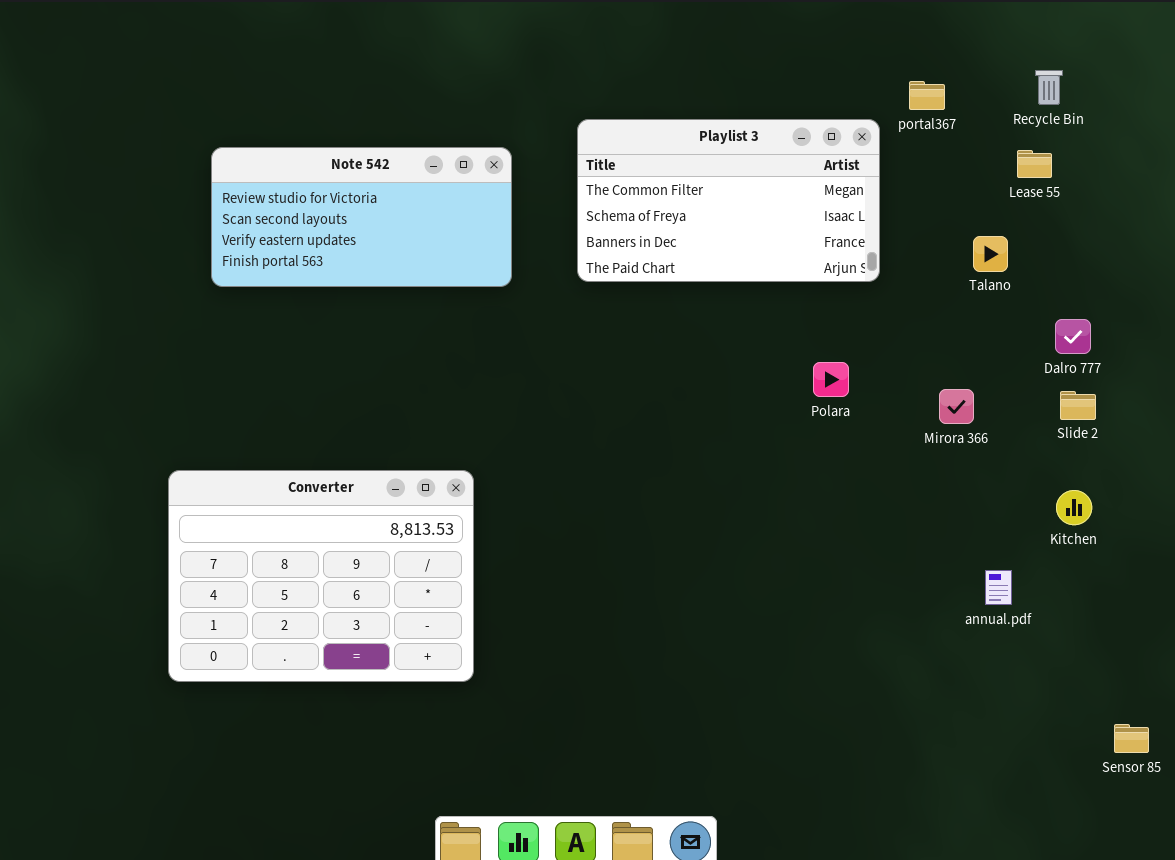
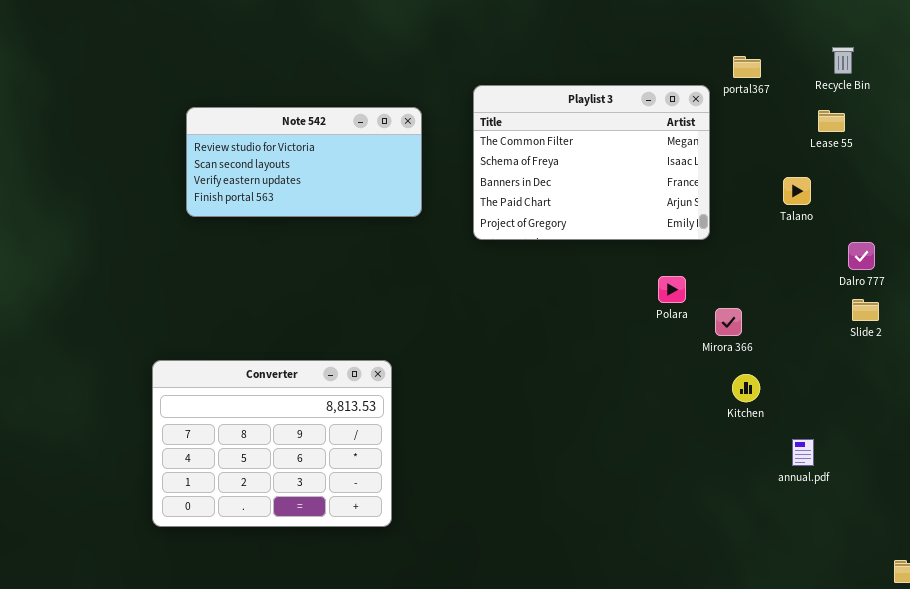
Playlist 3: [577,119,880,282] -> [473,85,710,240], resized
Mirora 366: [939,389,974,424] -> [715,308,742,336], moved
Kitchen: [1056,490,1092,525] -> [732,374,760,402], moved

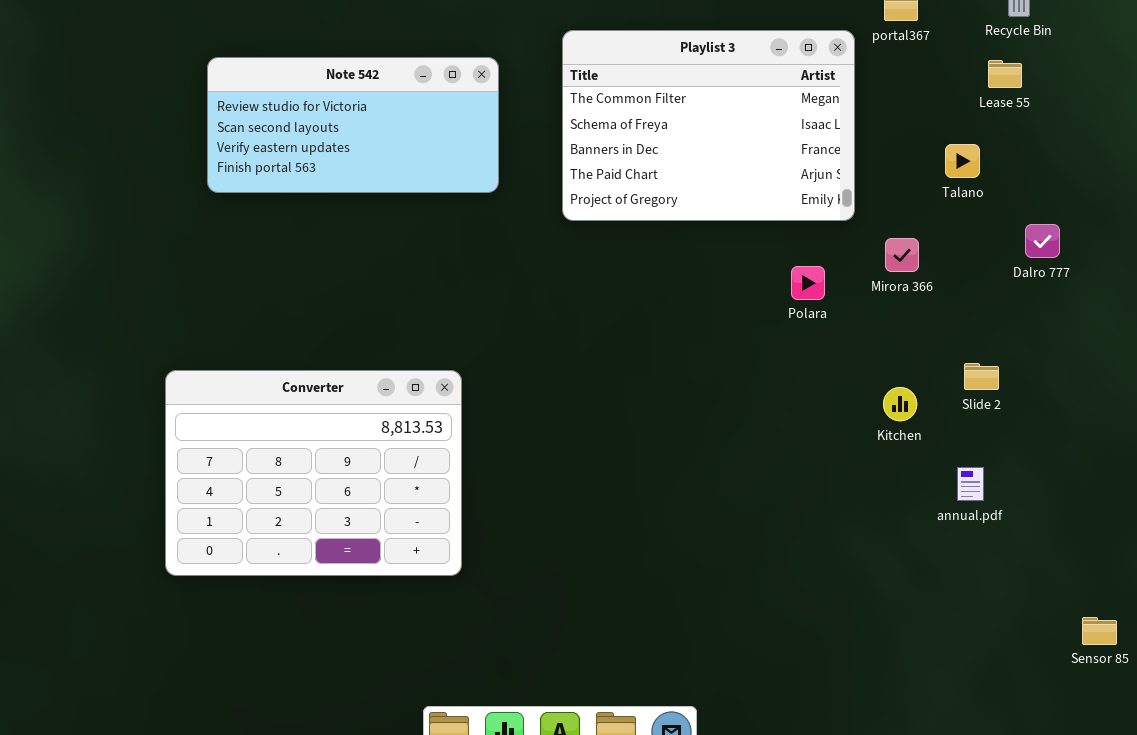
Slide 2: [852,299,879,321] -> [964,363,999,390], moved
Mirora 366: [715,308,742,336] -> [885,238,919,272], moved

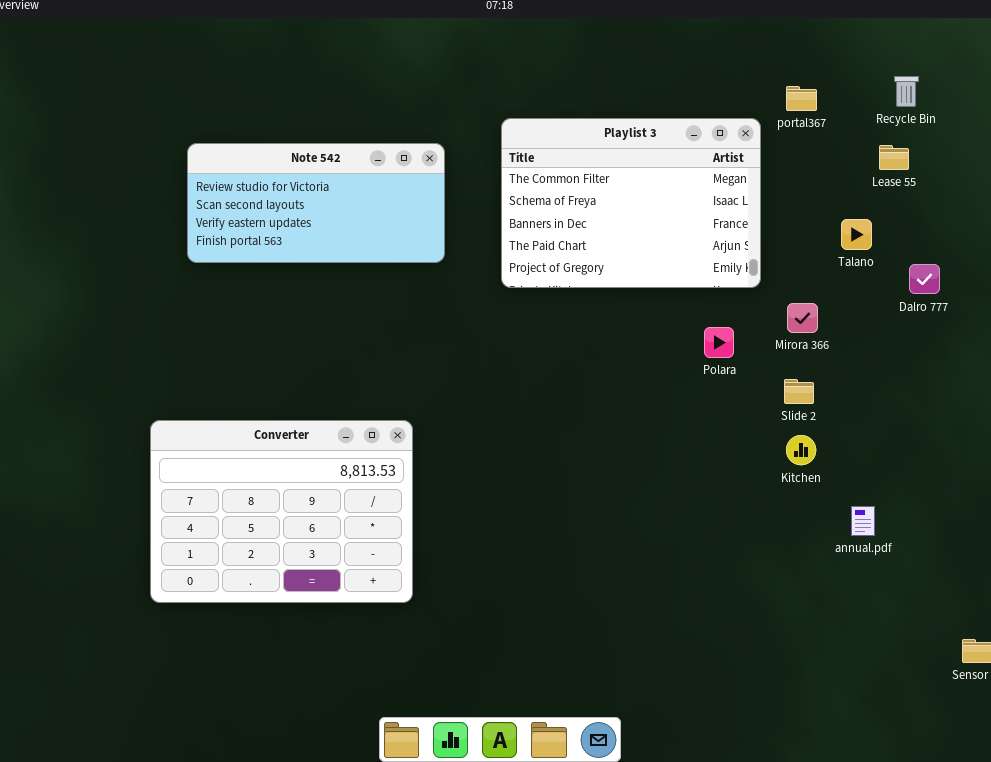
Dalro 777: [1025,224,1060,258] -> [909,264,940,294], moved
Slide 2: [964,363,999,390] -> [784,379,814,404], moved

